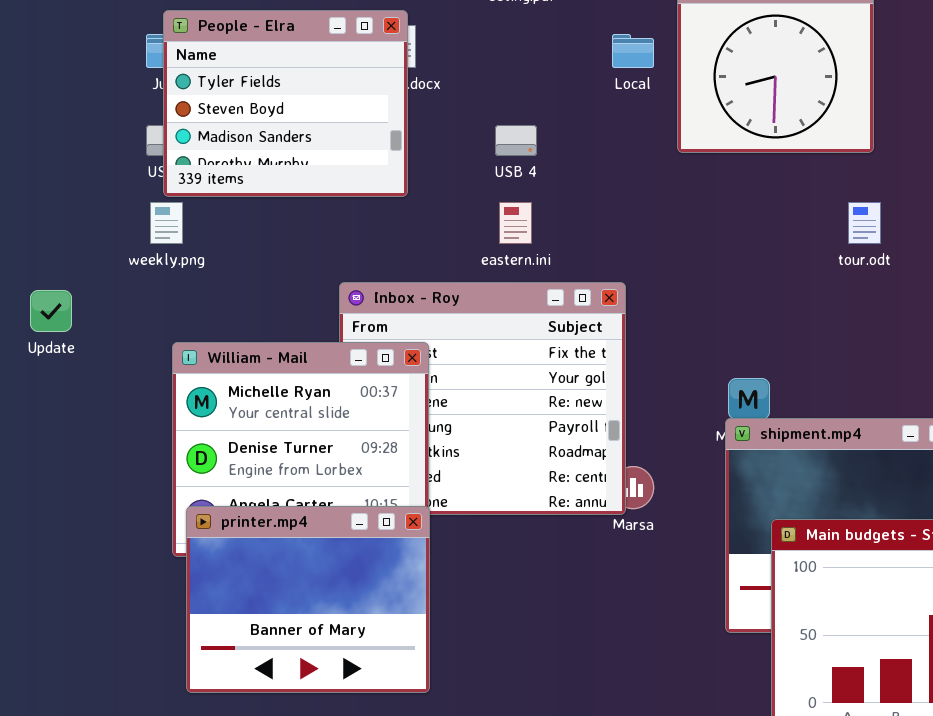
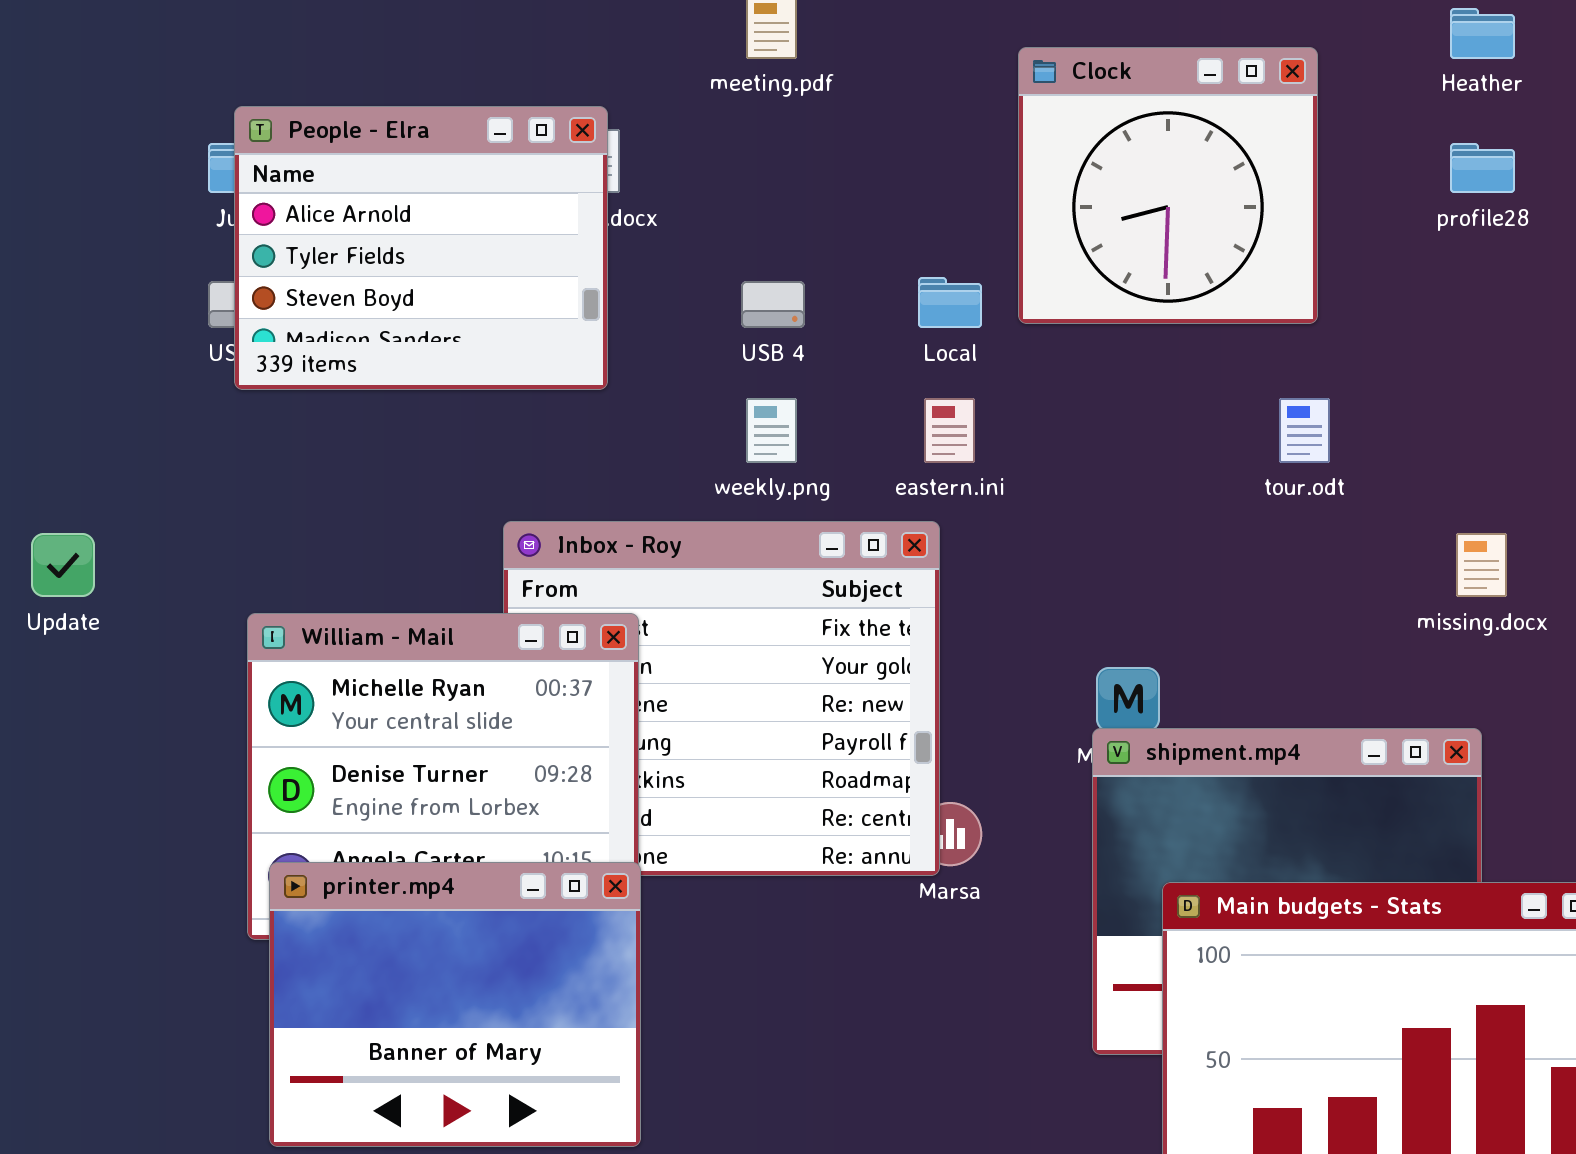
People - Elra: [163,10,408,197] -> [234,106,608,390], scrolled up 1 row
Local: [612,34,654,68] -> [918,277,982,328], moved
weekly.png: [150,202,183,244] -> [746,398,797,463], moved
eastern.ini: [499,202,532,244] -> [924,398,975,463], moved

